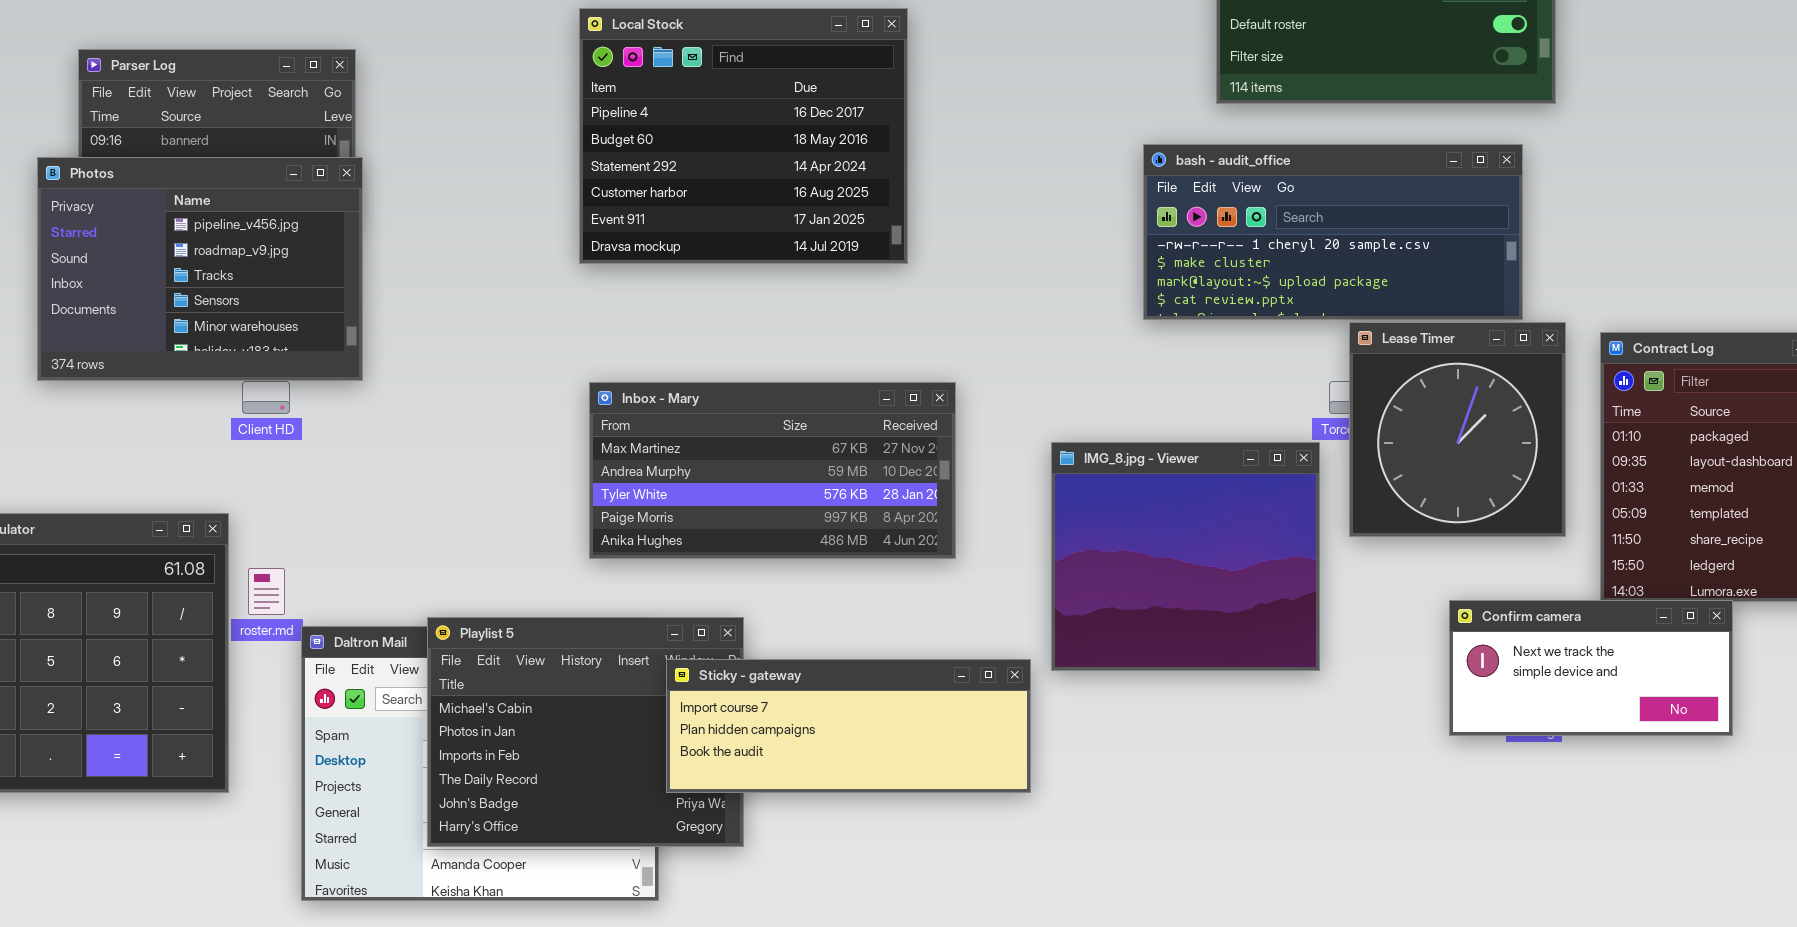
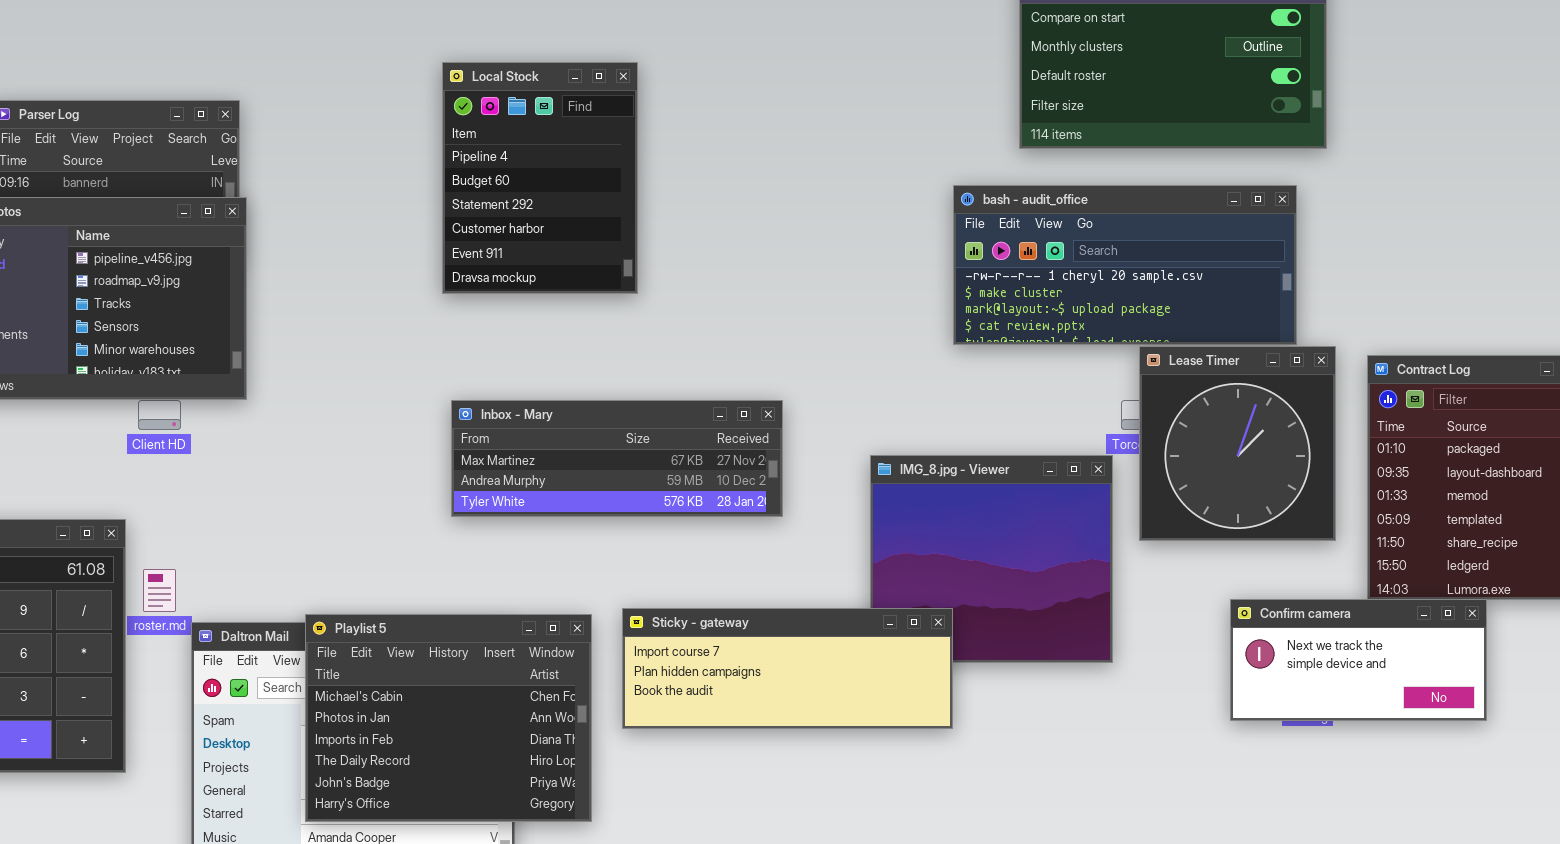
Local Stock: [579,8,908,264] -> [442,62,638,294], resized
Inbox - Mary: [589,382,956,559] -> [451,400,783,517], resized
Sticky - gateway: [666,659,1031,793] -> [622,608,953,729], moved

